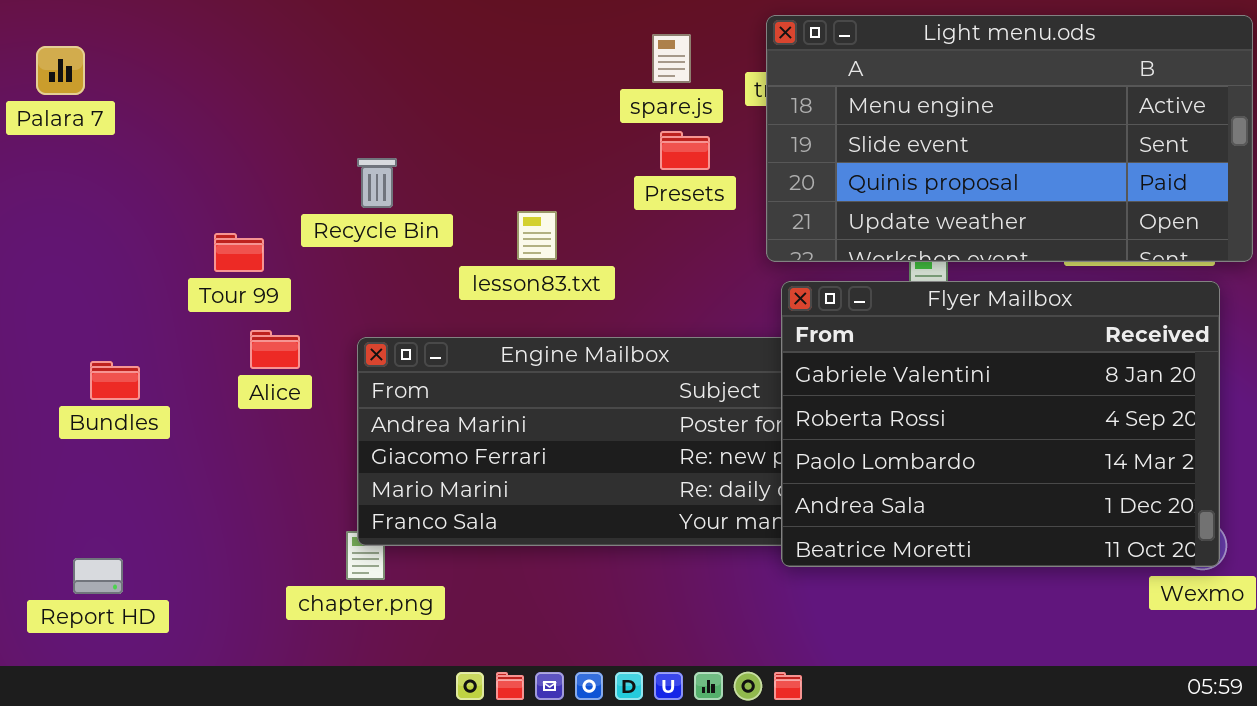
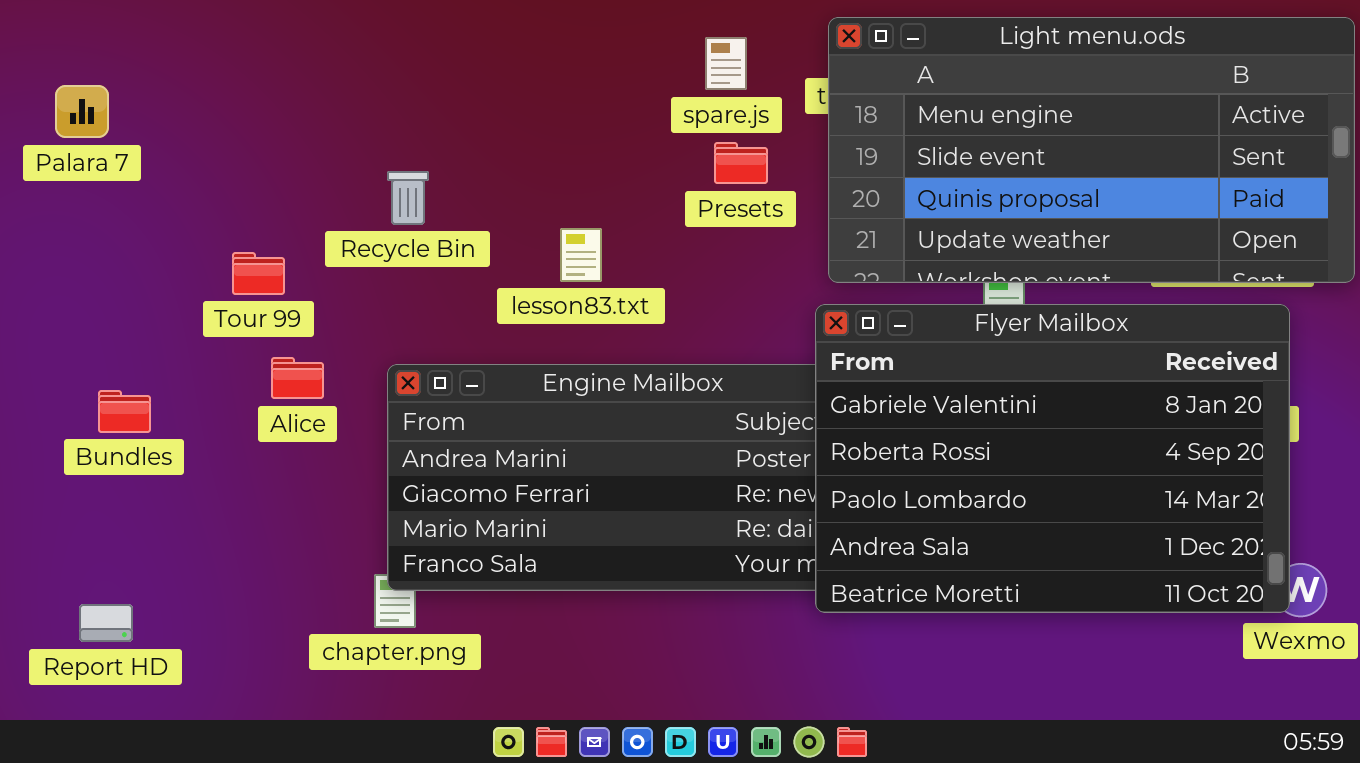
Palara 7: [36,46,85,95] -> [55,85,109,138], moved
Flyer Mailbox: [781,281,1220,567] -> [815,304,1290,613], moved

